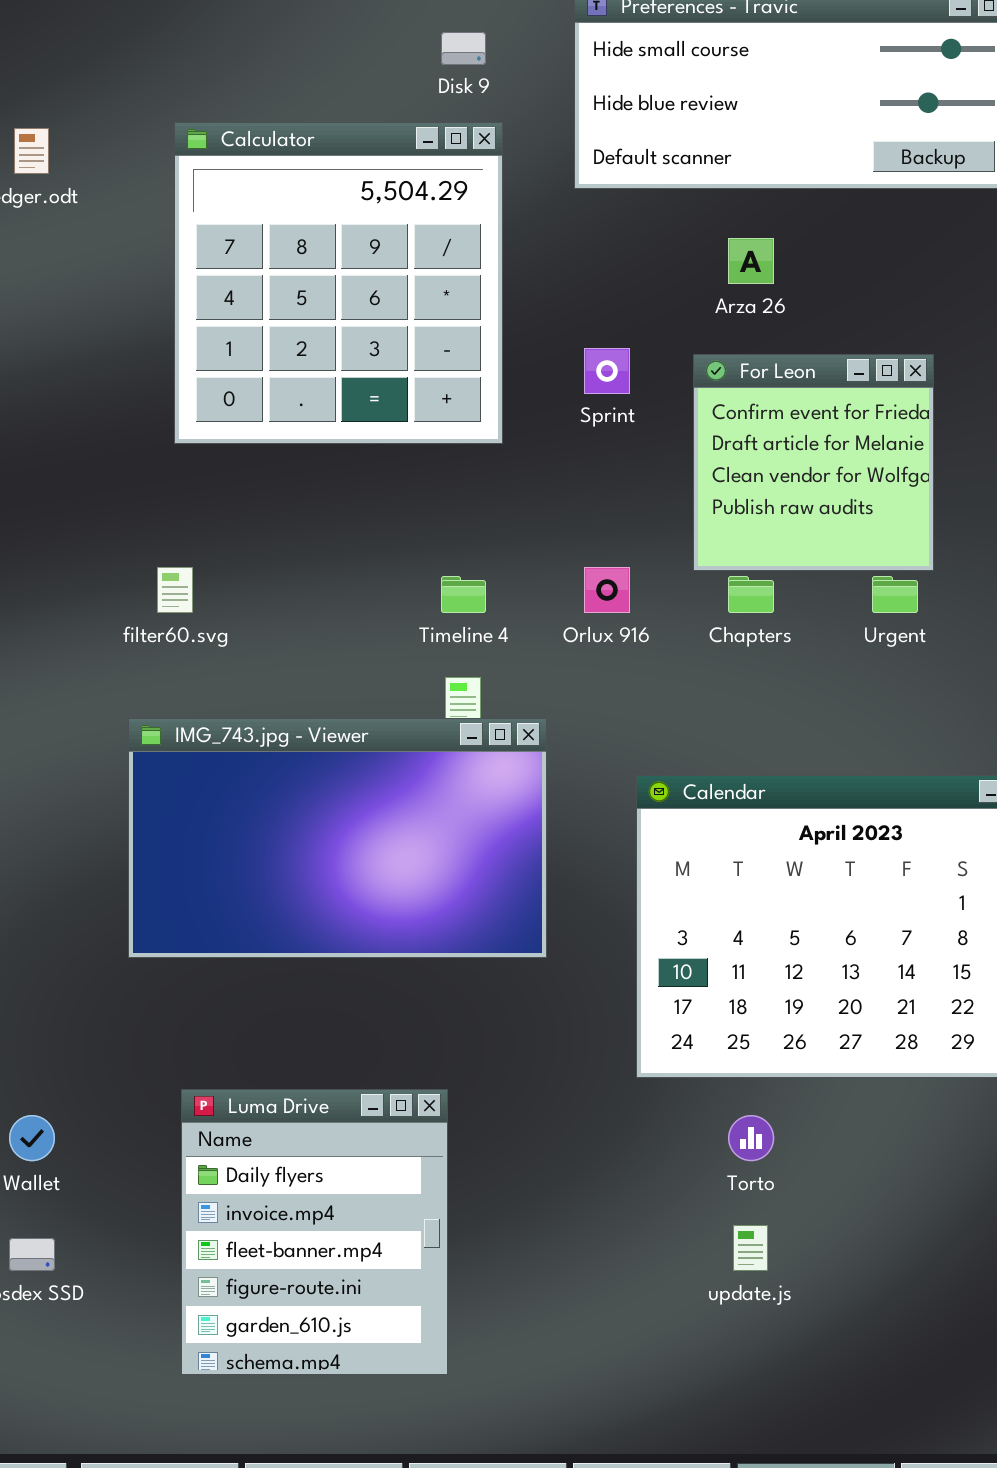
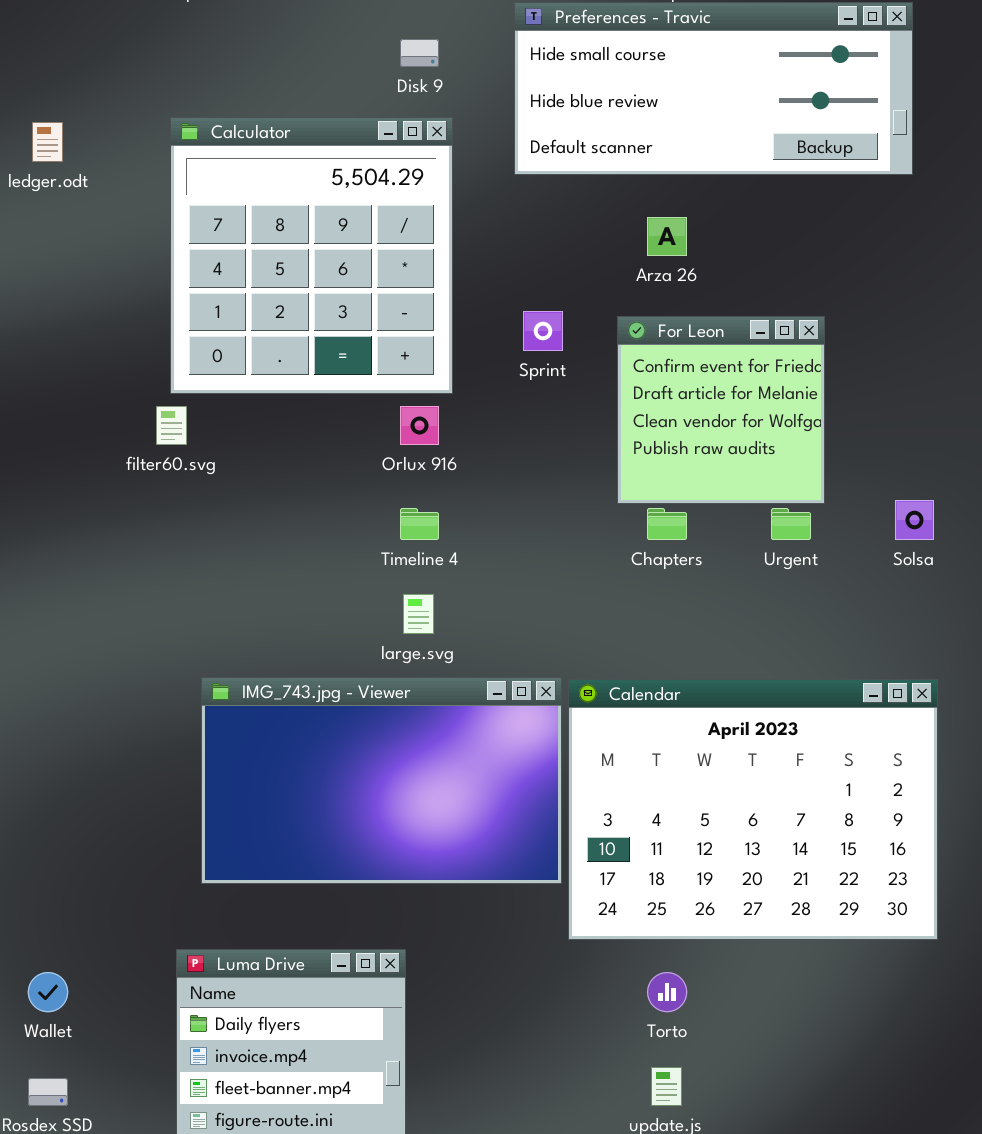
filter60.svg: [157,567,193,613] -> [156,406,187,445], moved
Orlux 916: [584,567,630,613] -> [400,406,439,445], moved
IMG_743.jpg - Viewer: [128,718,547,958] -> [201,677,562,884], moved

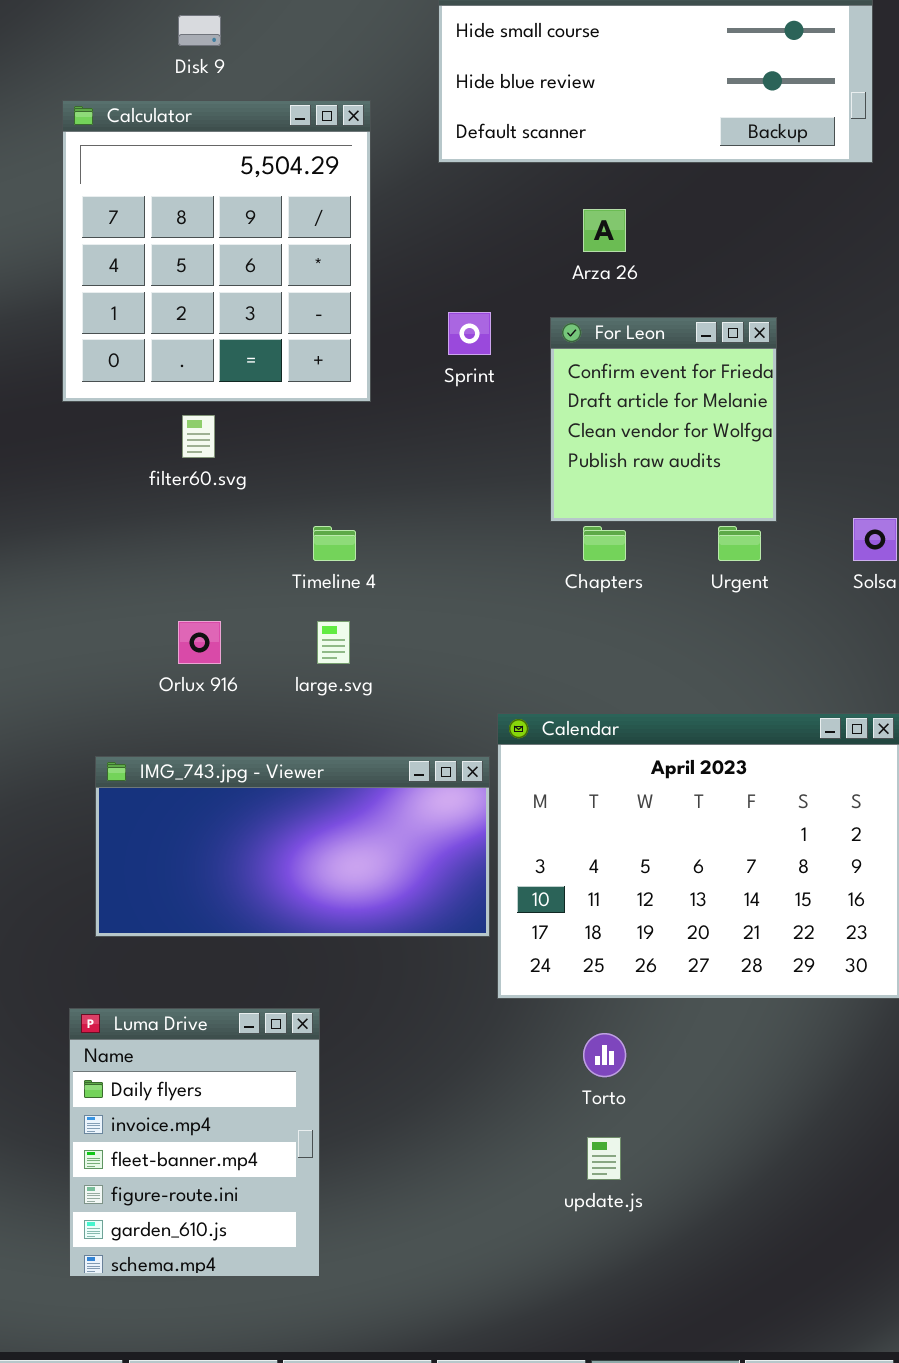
Disk 9: [400,39,439,67] -> [178,15,221,46], moved
filter60.svg: [156,406,187,445] -> [182,415,215,458], moved
Orlux 916: [400,406,439,445] -> [178,621,221,664], moved
IMG_743.jpg - Viewer: [201,677,562,884] -> [95,756,490,937], resized

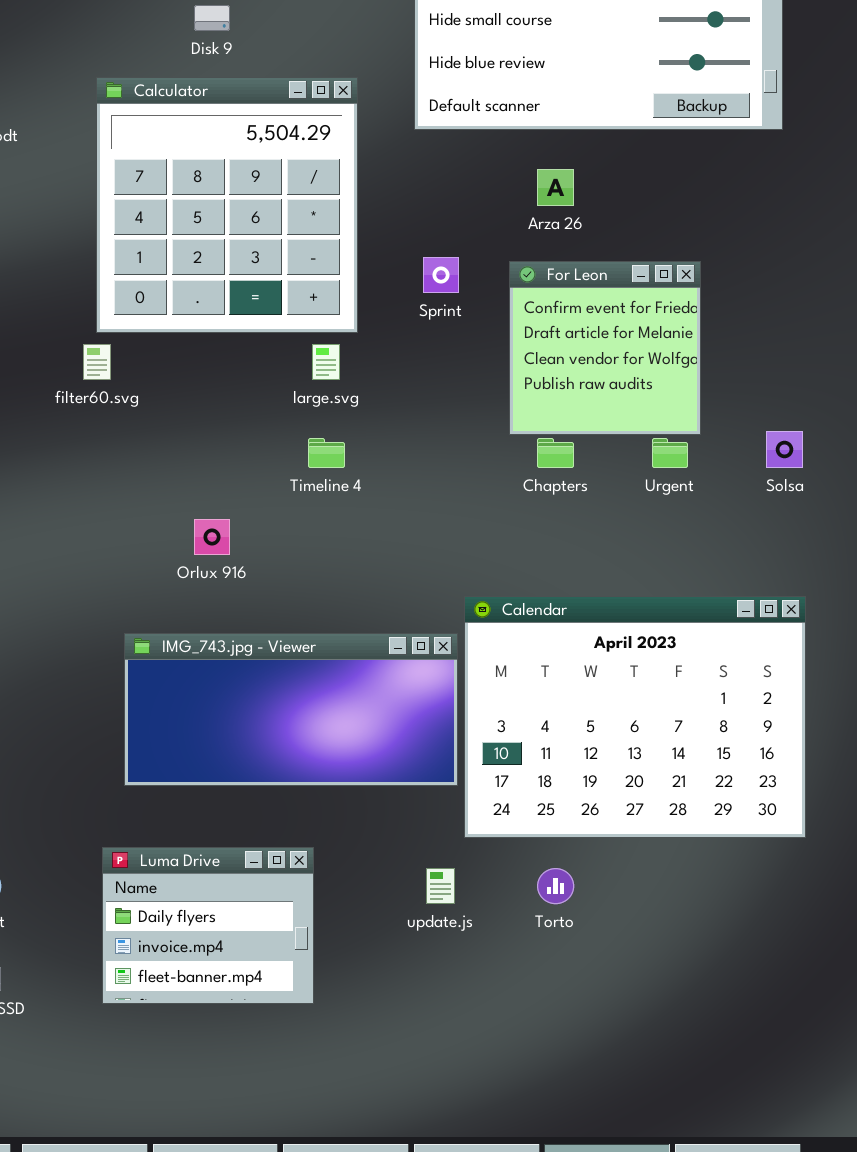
filter60.svg: [182,415,215,458] -> [83,344,111,380], moved
large.svg: [317,621,350,664] -> [312,344,340,380], moved
Luma Drive: [69,1008,320,1277] -> [102,847,314,1004], resized
update.js: [587,1137,621,1180] -> [426,868,455,904], moved

